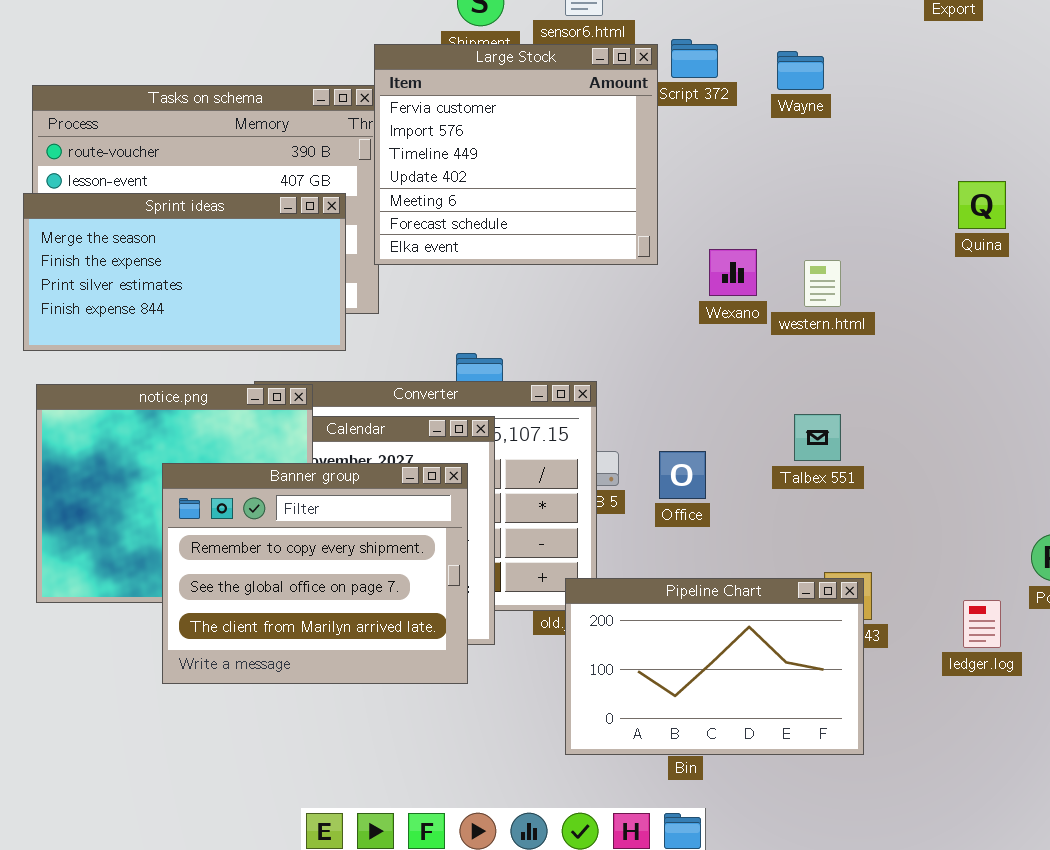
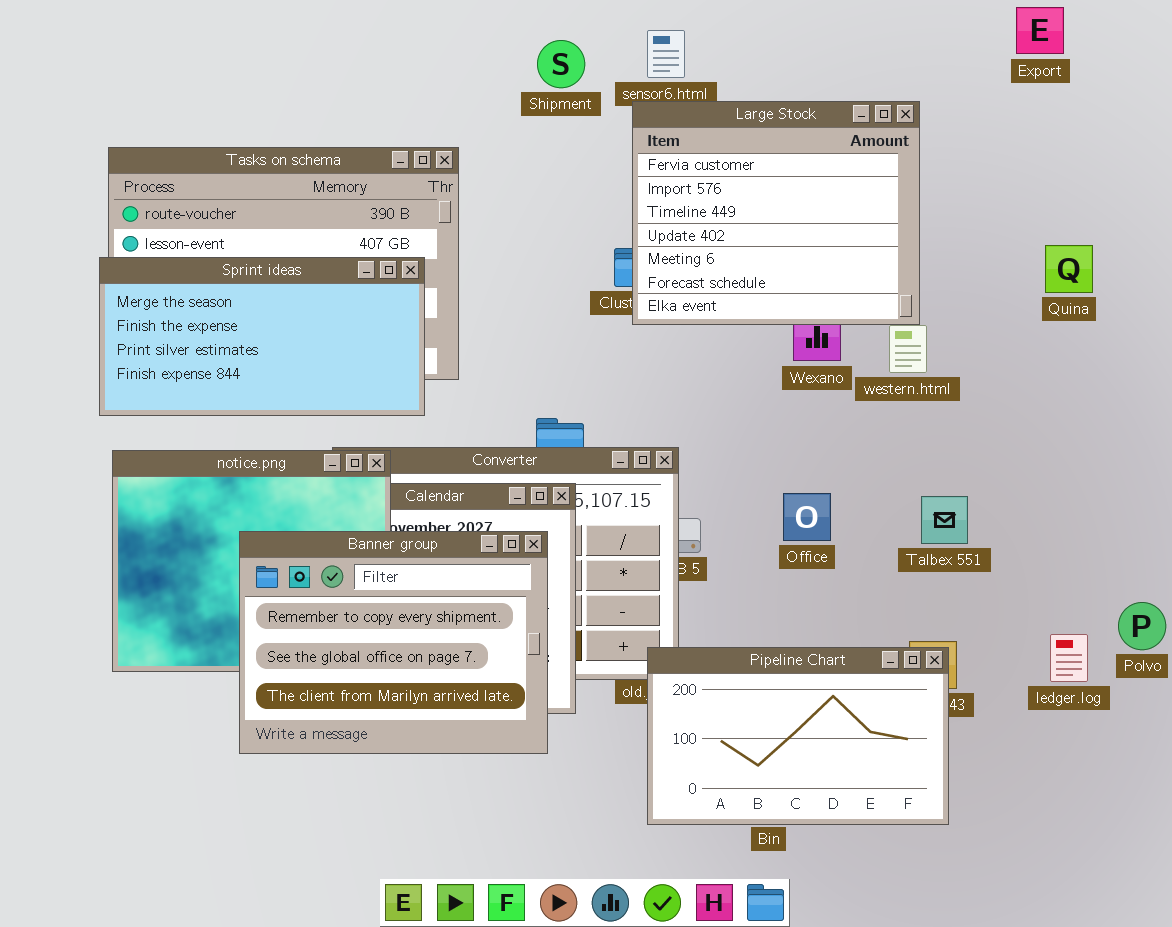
Large Stock: [374,44,658,265] -> [632,101,920,325], moved
Talbex 551: [794,414,841,461] -> [921,496,968,544], moved
Office: [659,451,706,499] -> [783,493,831,541], moved
ledger.log: [963,600,1001,648] -> [1050,634,1088,682], moved

